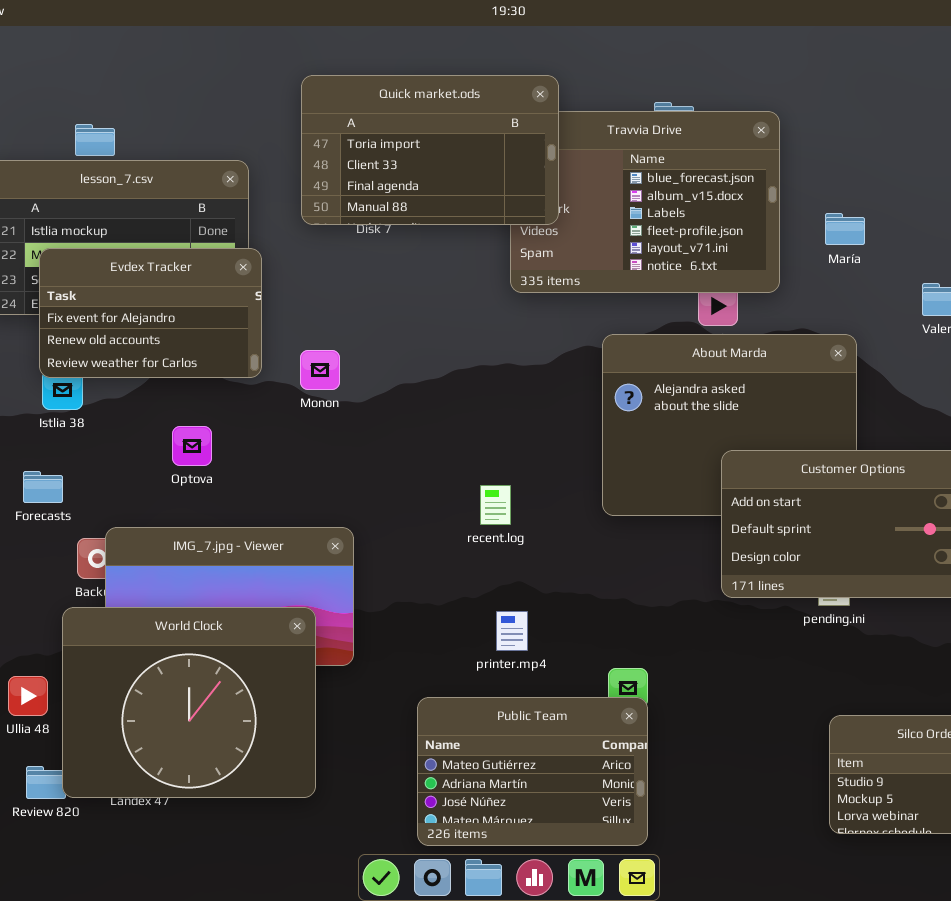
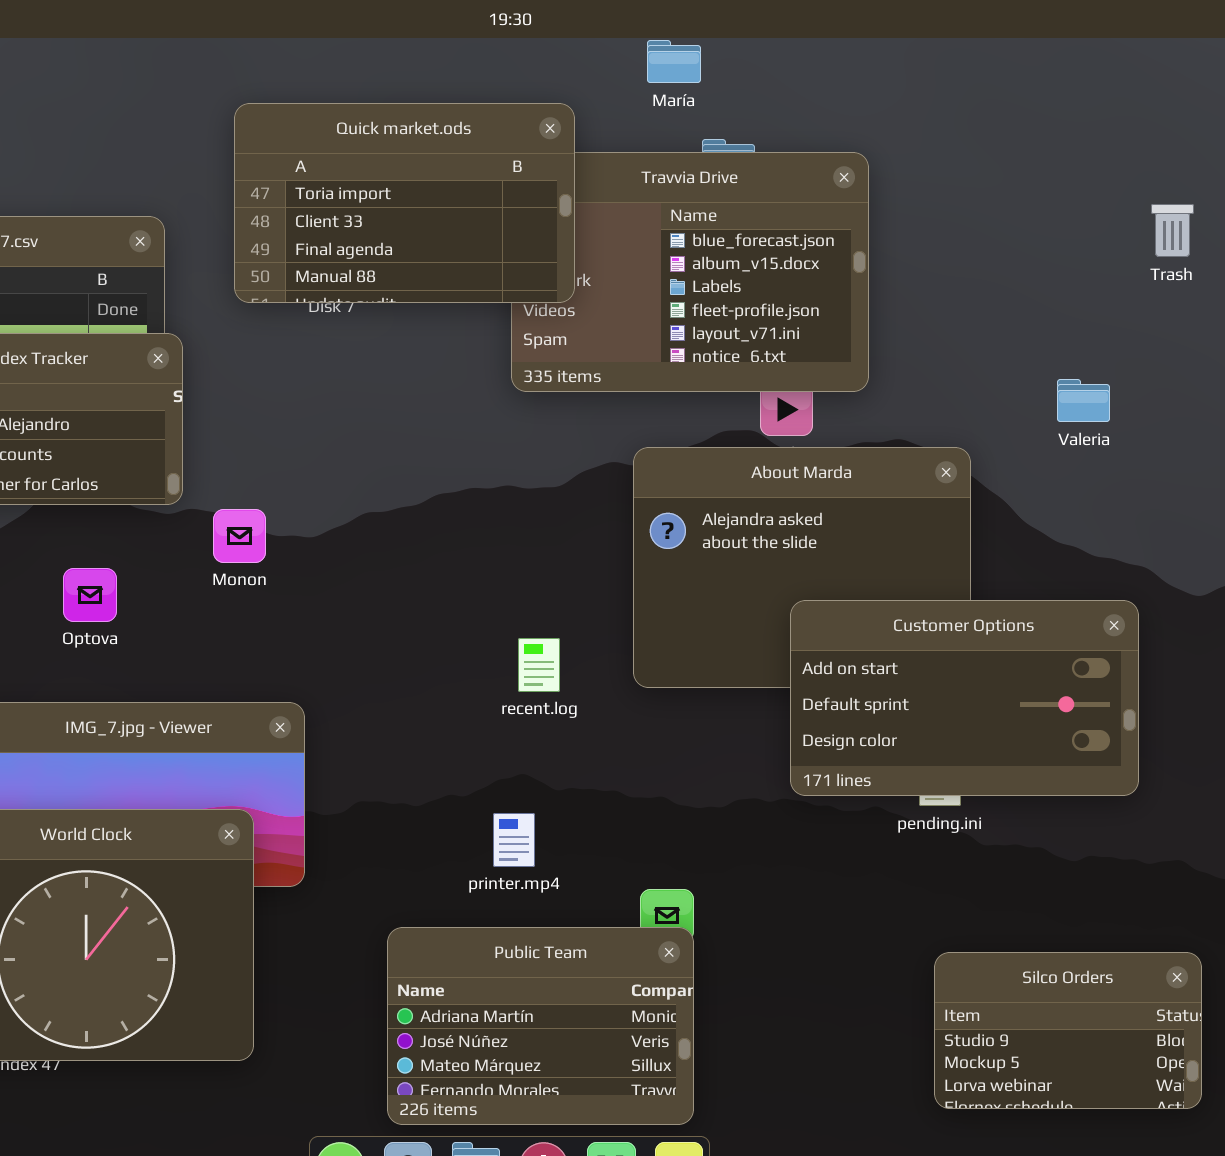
María: [825,213,865,245] -> [647,40,701,83], moved
Monon: [300,350,340,390] -> [213,509,266,563], moved
recent.log: [480,485,511,525] -> [518,638,560,692], moved
Public Team: [417,697,648,846] -> [387,927,694,1125], scrolled down 1 row

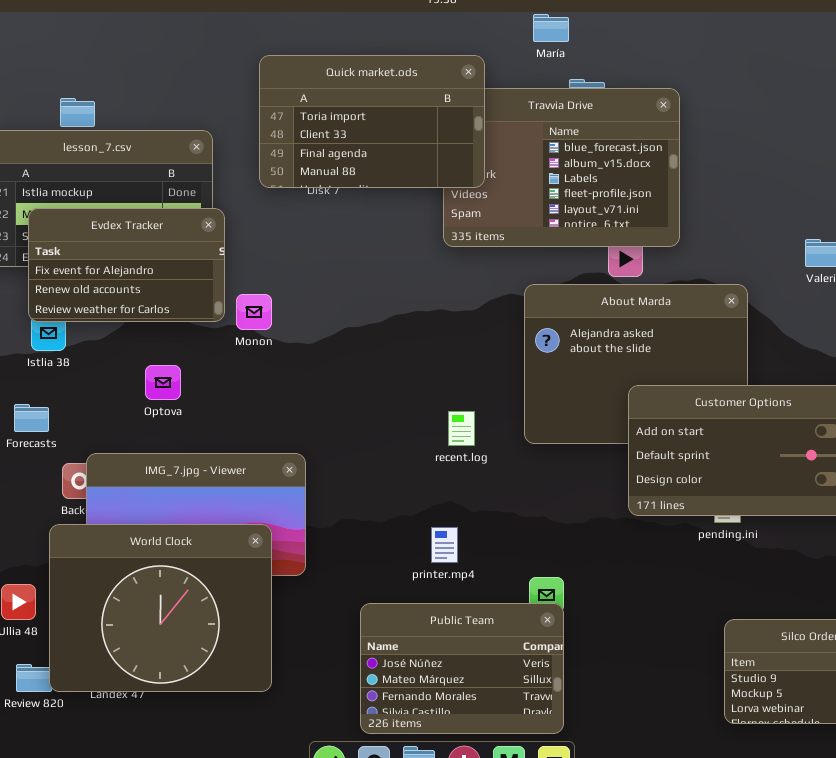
Monon: [213,509,266,563] -> [236,294,272,330], moved
Public Team: [387,927,694,1125] -> [360,603,564,734], scrolled down 1 row

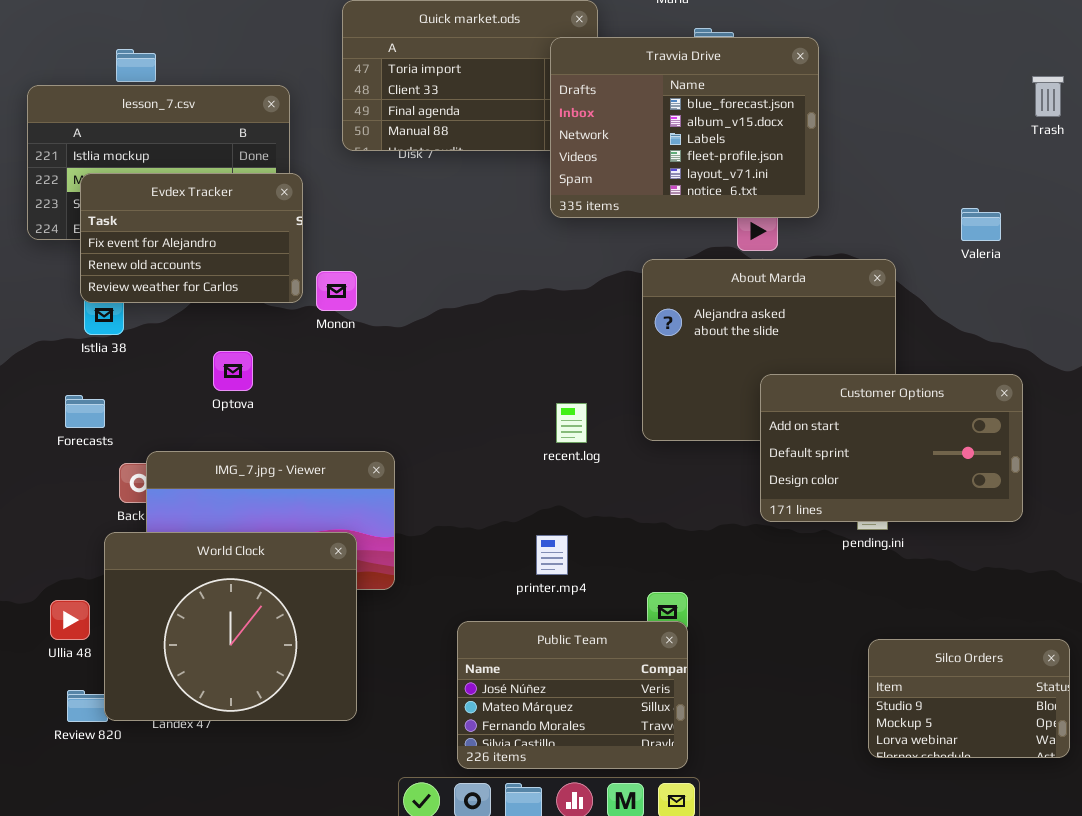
Travvia Drive: [443,88,680,247] -> [550,37,819,218], raised

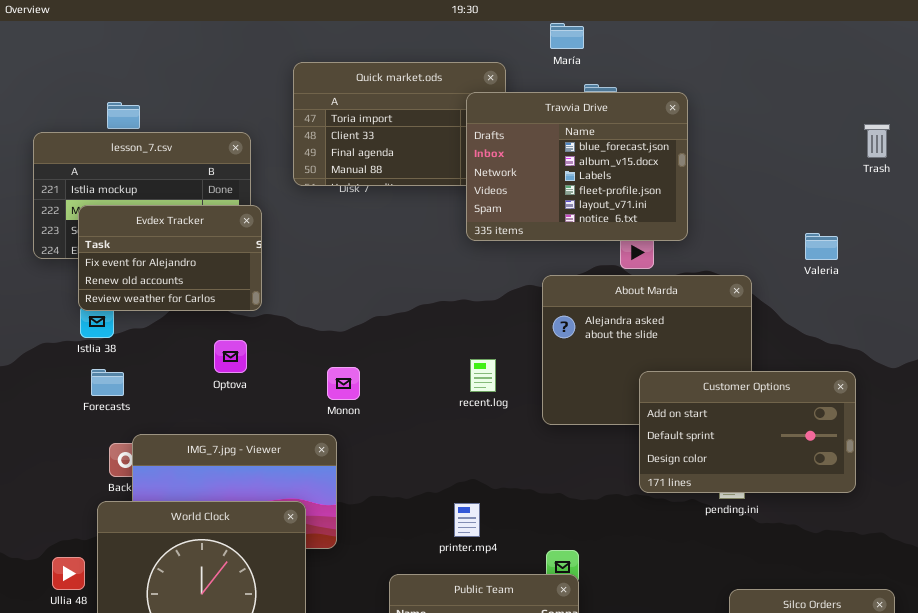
Monon: [316,271,357,311] -> [327,367,360,400], moved
Optova: [213,351,253,391] -> [214,340,247,373], moved
Forecasts: [65,395,105,428] -> [91,369,124,396], moved
recent.log: [556,403,587,443] -> [470,359,496,392], moved

